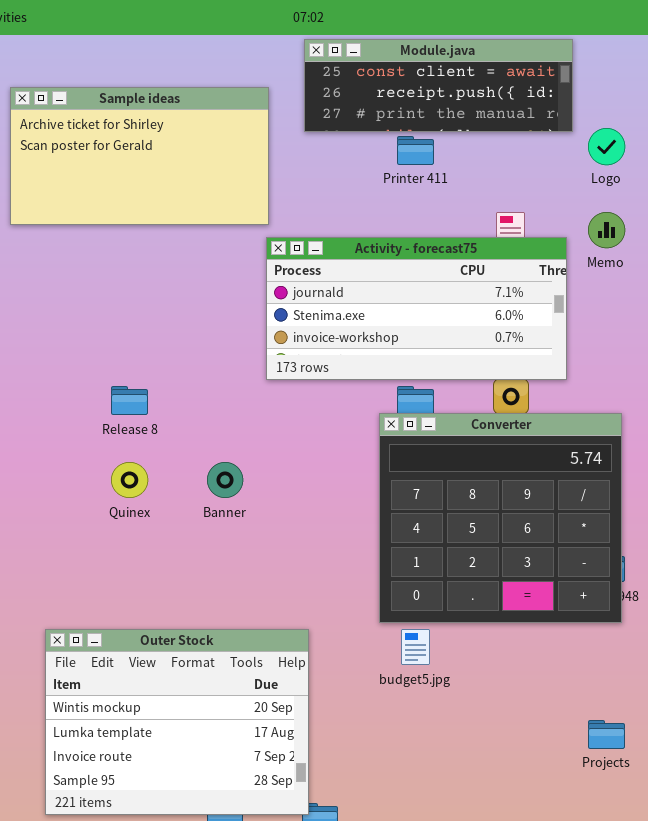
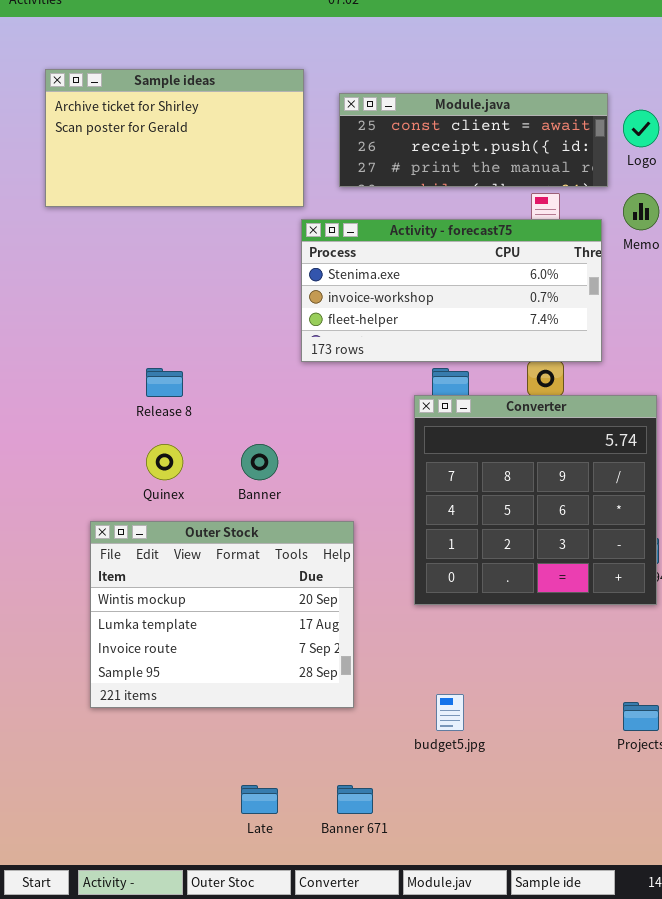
Module.java: [304,39,573,132] -> [339,93,608,187], moved
Activity - forecast75: [266,237,567,380] -> [301,219,602,362], scrolled down 1 row
Outer Stock: [45,629,309,815] -> [90,521,354,708], moved
budget5.jpg: [401,629,430,665] -> [436,694,464,731], moved

